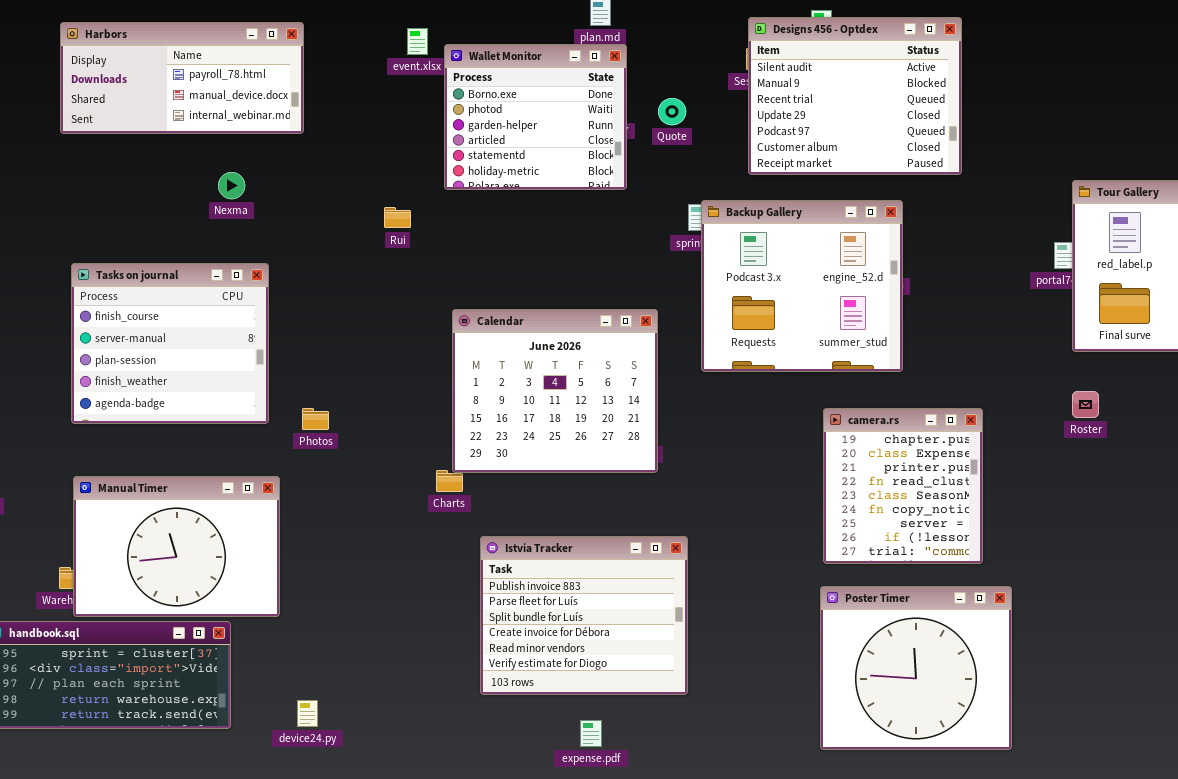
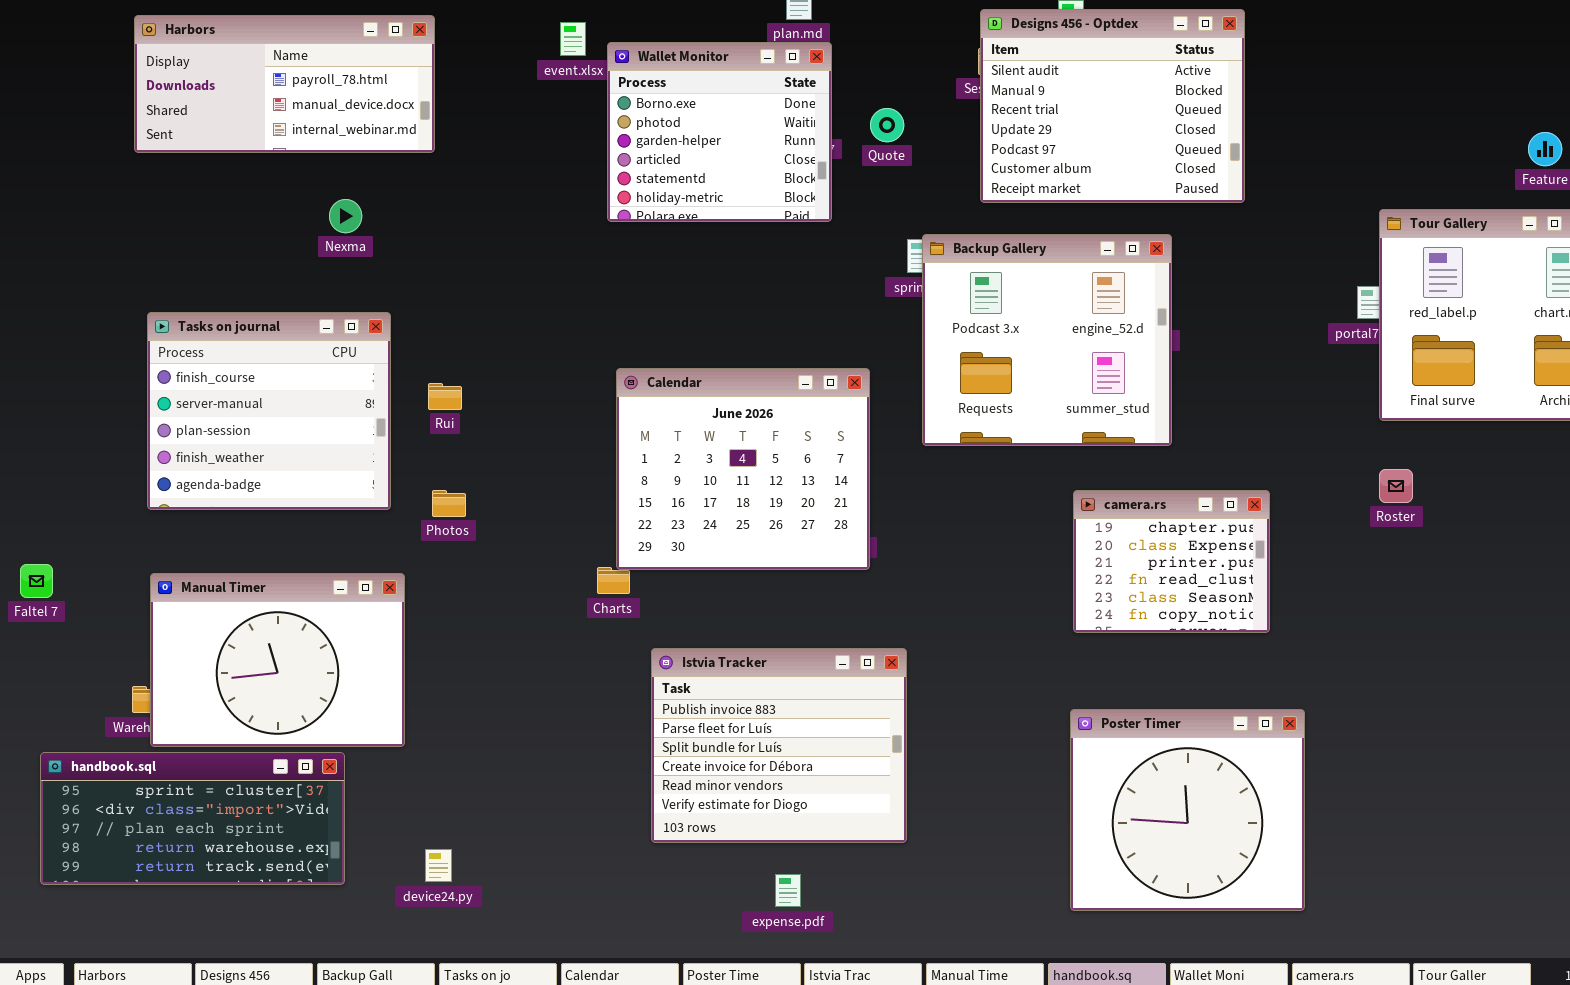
Rui: [384,207,411,228] -> [428,383,462,410], moved
camera.rs: [823,408,983,564] -> [1073,490,1270,633], resized

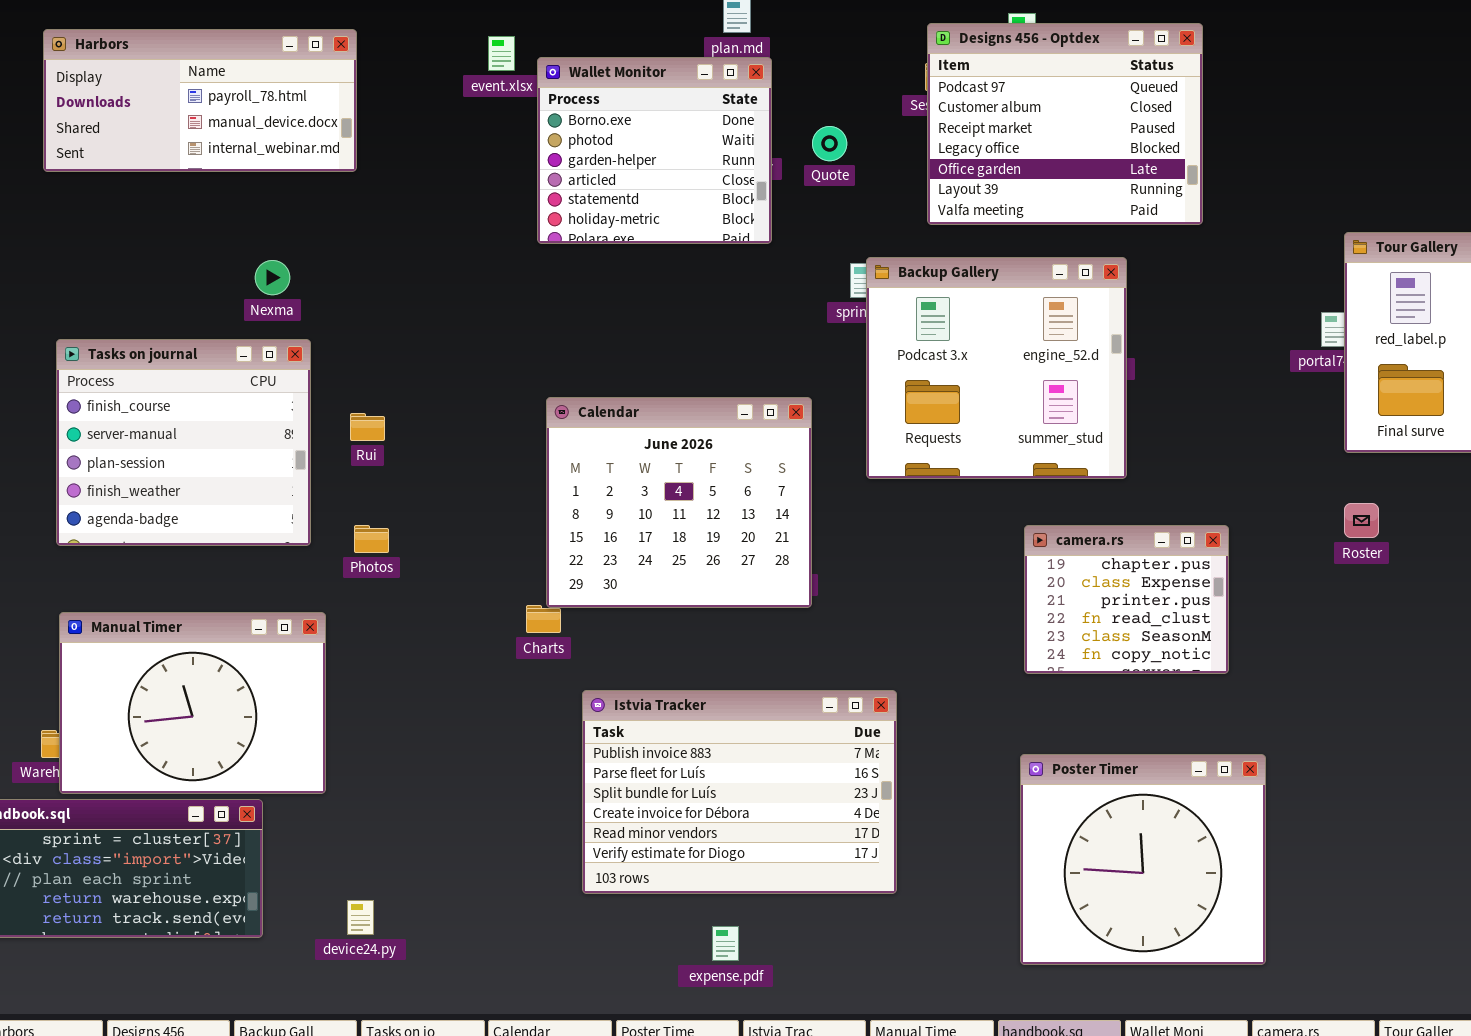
Designs 456 - Optdex: [980,9,1245,203] -> [927,23,1203,225], scrolled down 4 rows
Nexma: [329,199,362,233] -> [255,260,290,295], moved
Istvia Tracker: [651,648,907,843] -> [582,690,897,894], resized

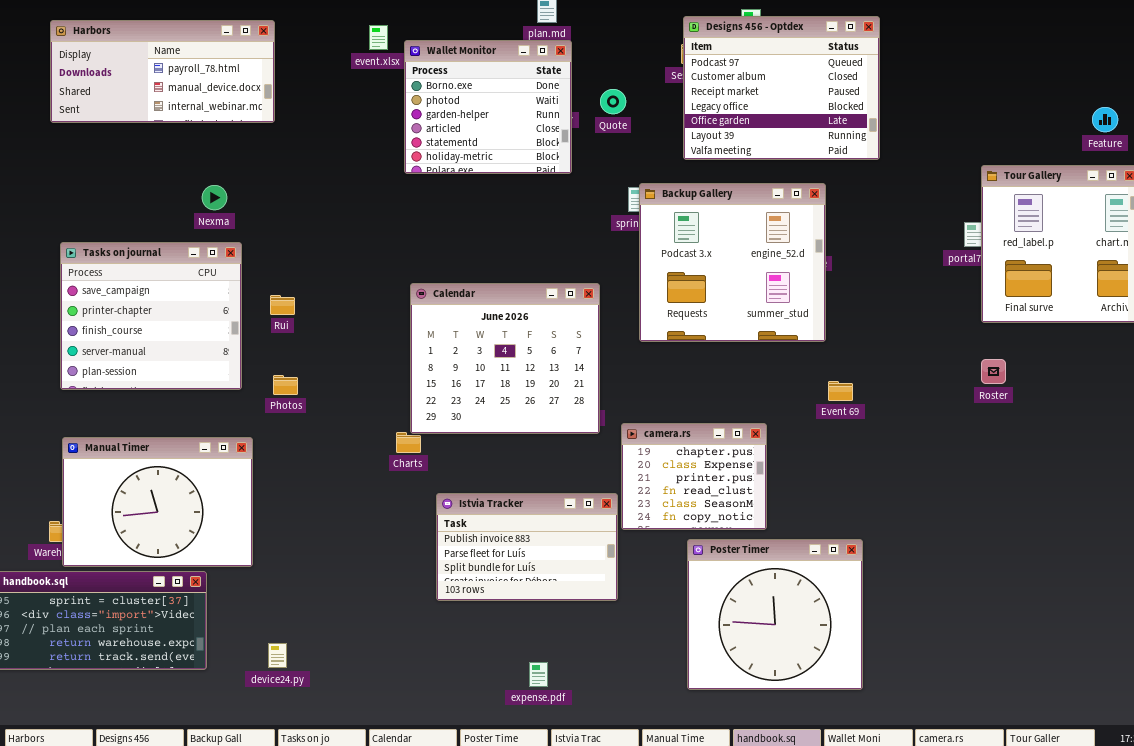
Tasks on journal: [56,339,311,546] -> [60,242,242,390], scrolled up 2 rows
camera.rs: [1024,525,1229,674] -> [621,423,767,530], moved
Istvia Tracker: [582,690,897,894] -> [436,493,618,601], resized
Poster Timer: [1020,754,1266,965] -> [687,539,863,690], moved

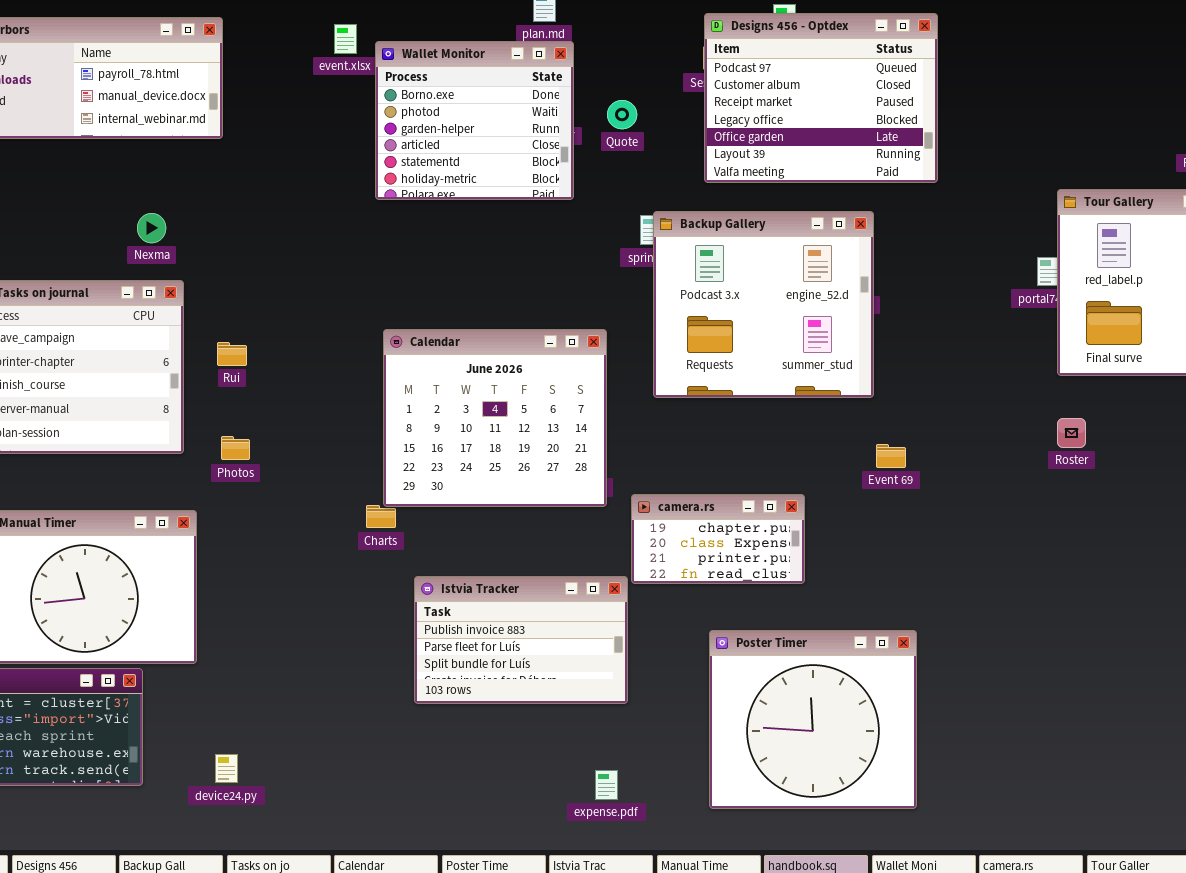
camera.rs: [621,423,767,530] -> [631,494,805,584], resized
expense.pdf: [529,662,548,687] -> [595,770,618,800], moved

